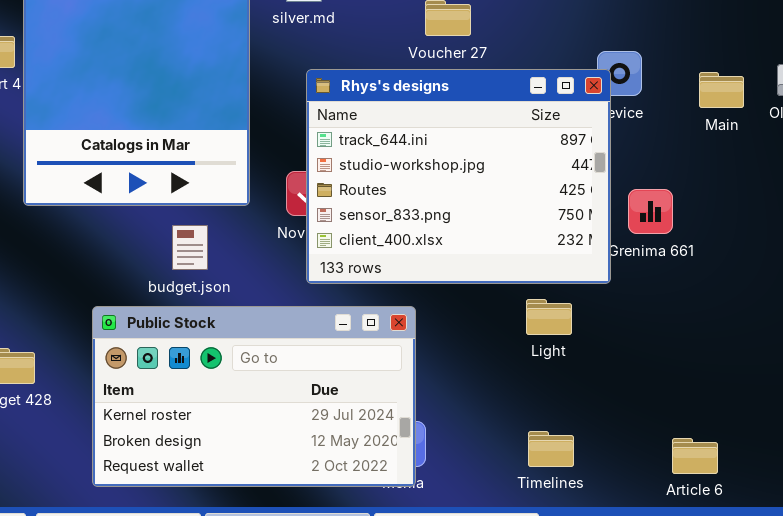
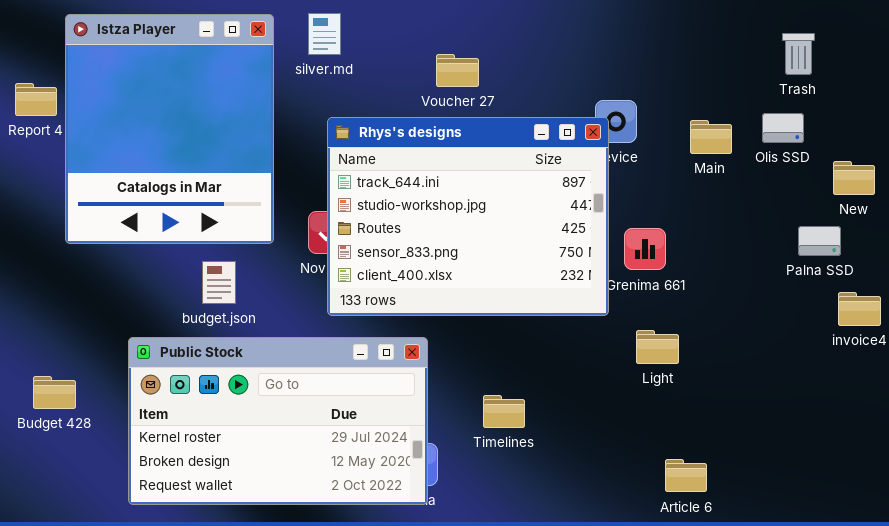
Light: [526,299,572,335] -> [636,330,679,364], moved
Timelines: [528,431,574,467] -> [483,395,525,428], moved

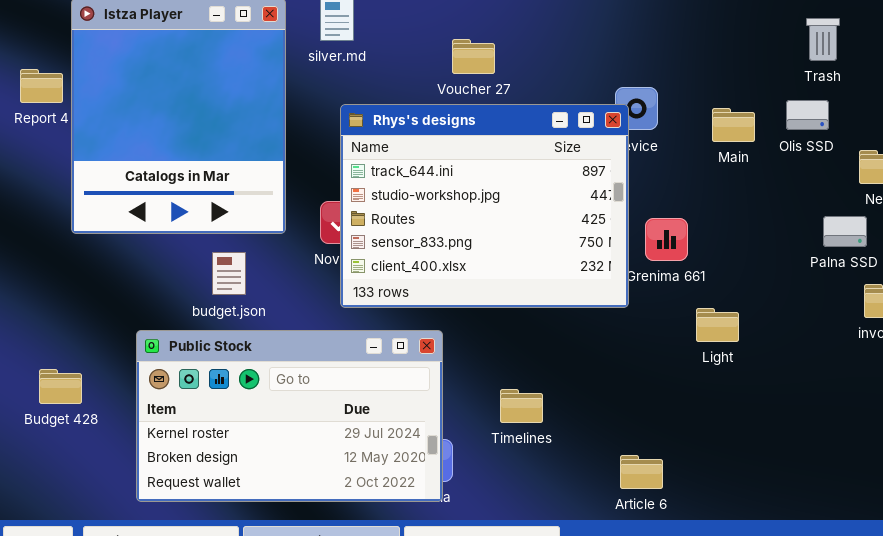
Light: [636,330,679,364] -> [696,308,739,342], moved
Article 6: [665,459,707,492] -> [620,455,663,489], moved

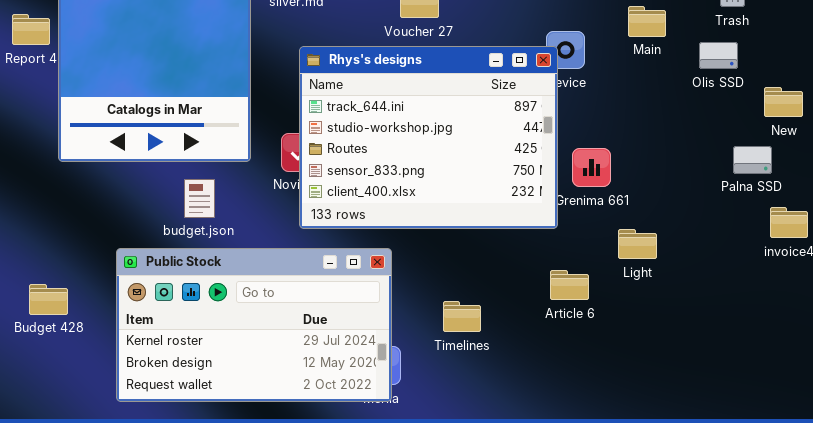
Main: [712,108,755,142] -> [628,6,666,37], moved
Article 6: [620,455,663,489] -> [550,270,589,300], moved

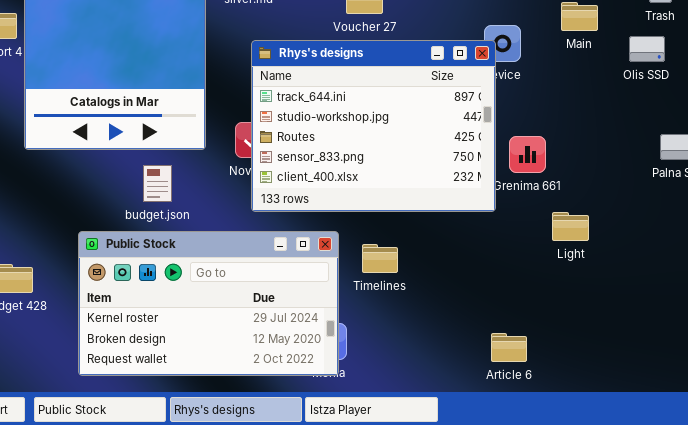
Article 6: [550,270,589,300] -> [491,333,527,362], moved
Timelines: [443,301,481,332] -> [362,244,398,273], moved

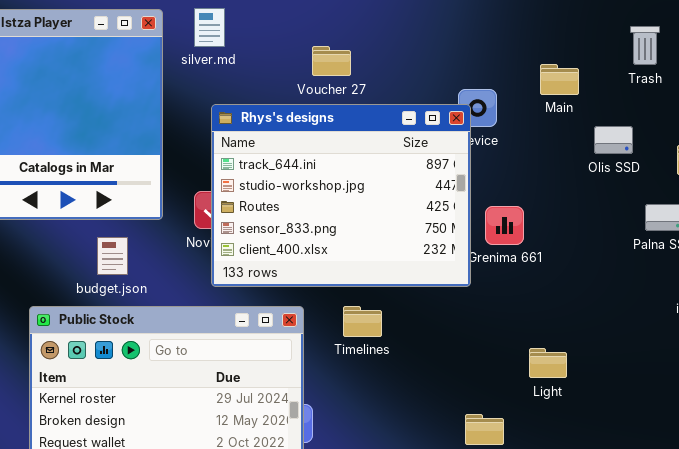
Olis SSD: [629,36,665,62] -> [594,126,633,154], moved
Light: [552,212,589,241] -> [529,348,567,378], moved
Timelines: [362,244,398,273] -> [343,306,382,337], moved

